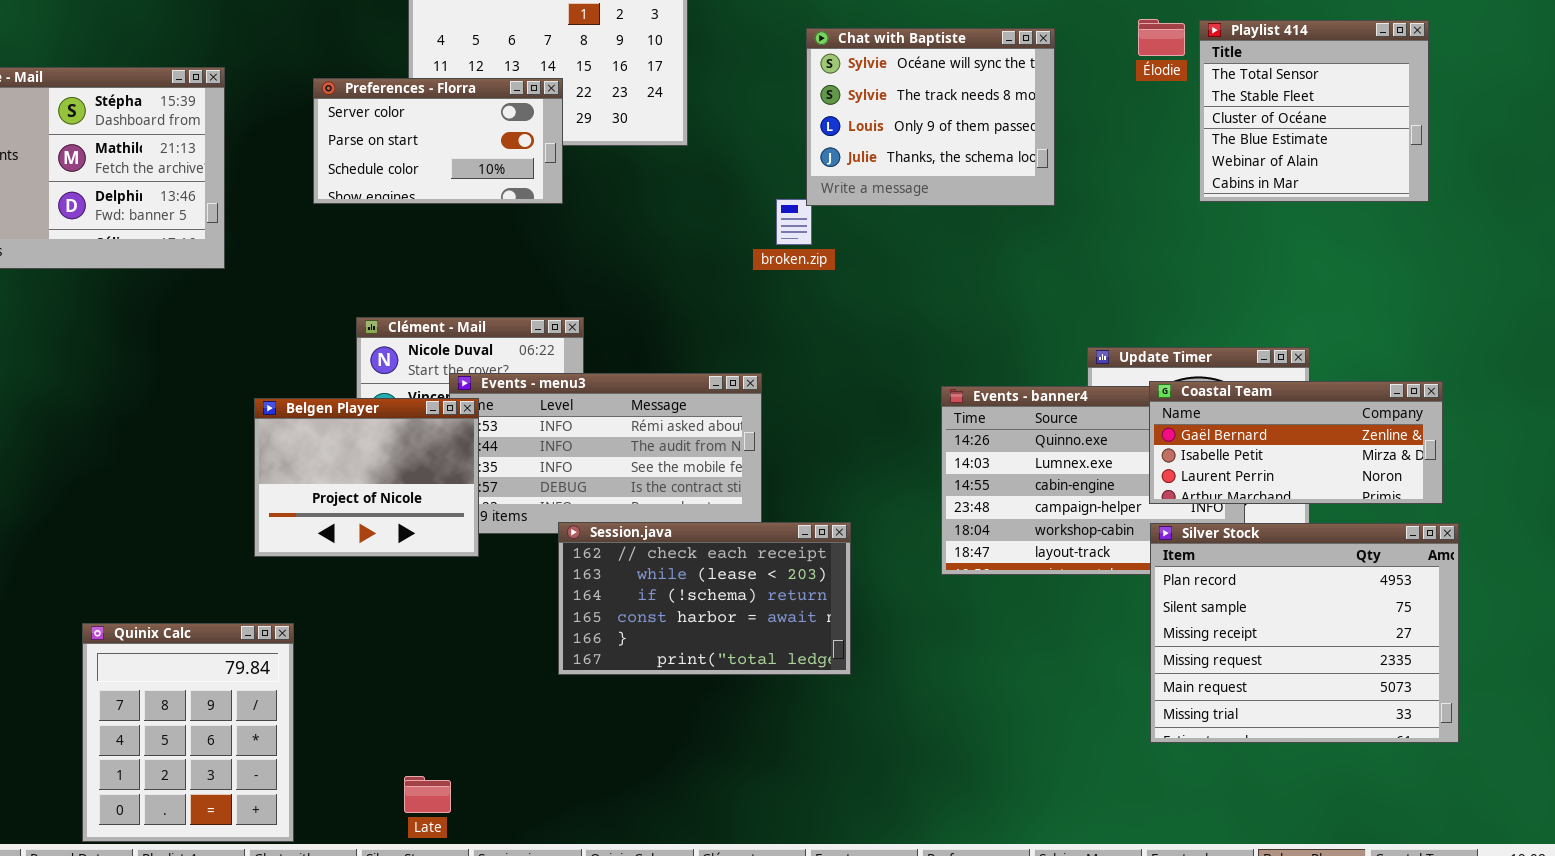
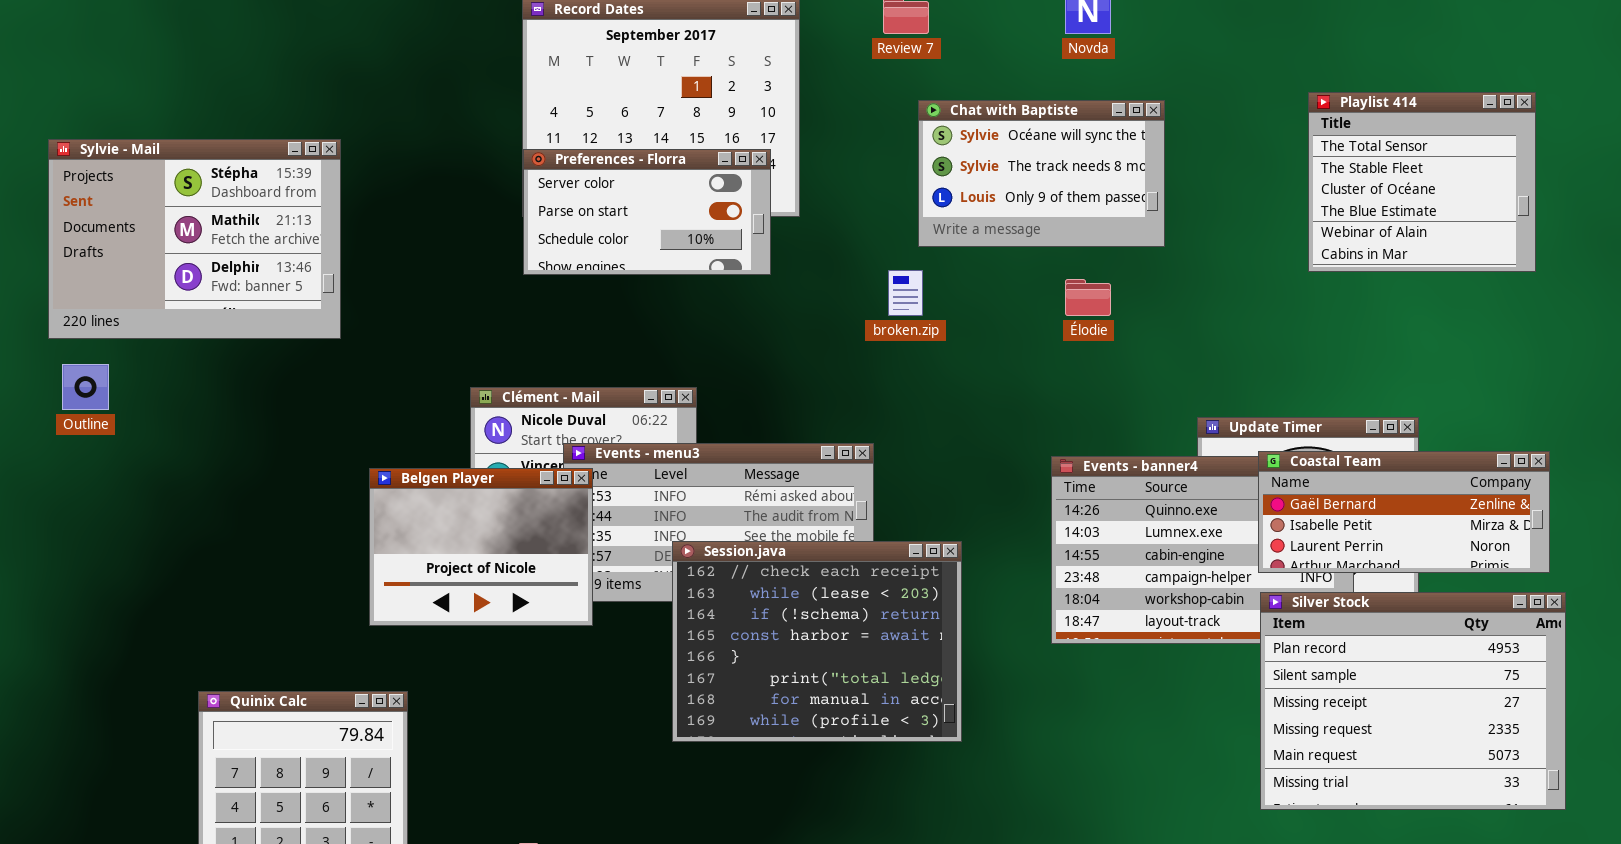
Élodie: [1138,19,1185,56] -> [1065,279,1111,316], moved
Chat with Baptiste: [806,28,1055,206] -> [918,100,1165,247], resized
Preferences - Florra: [313,78,563,204] -> [523,149,771,275], moved
Session.java: [558,522,851,675] -> [672,541,962,742], resized

